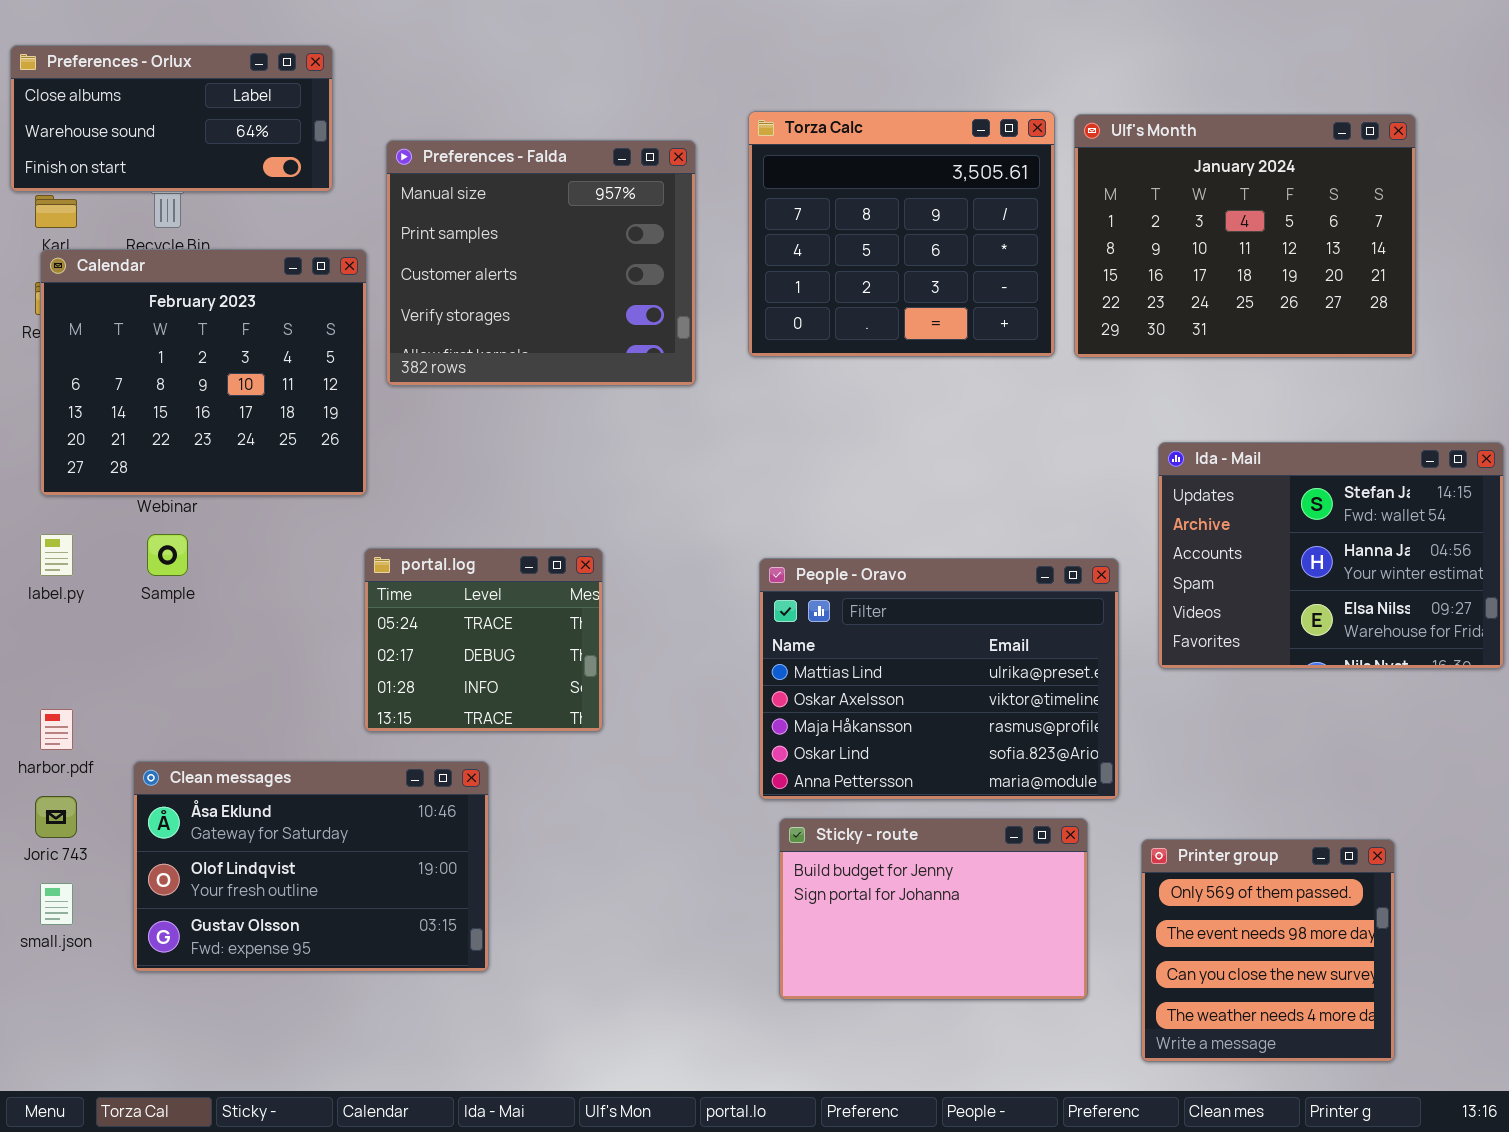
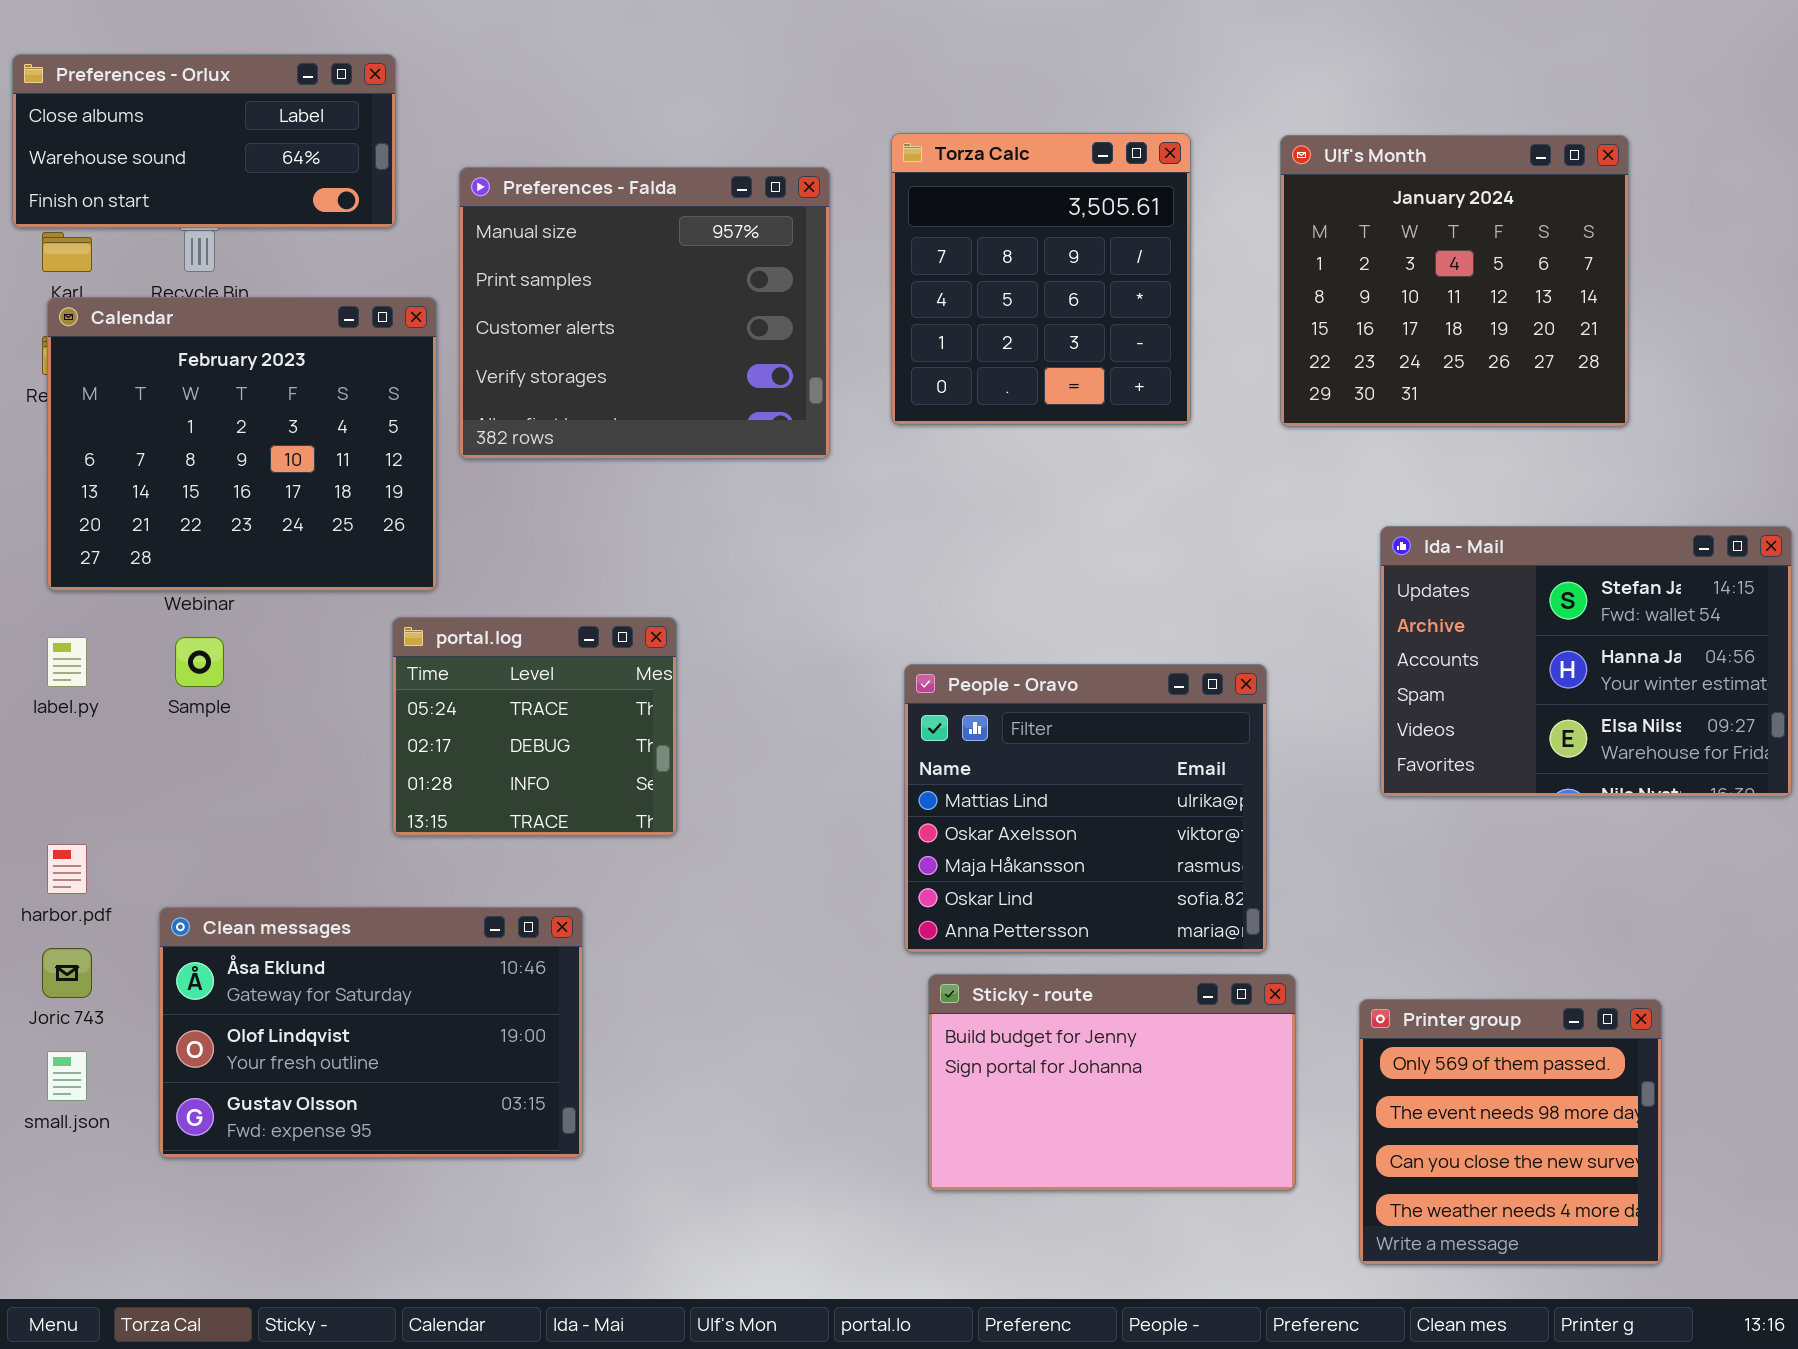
Torza Calc: [748,111,1055,357] -> [891,133,1191,425], resized
Ulf's Month: [1074,114,1416,358] -> [1280,135,1629,427], resized
portal.log: [364,548,603,732] -> [392,617,677,836], moved
People - Oravo: [759,558,1119,800] -> [904,664,1267,953], resized

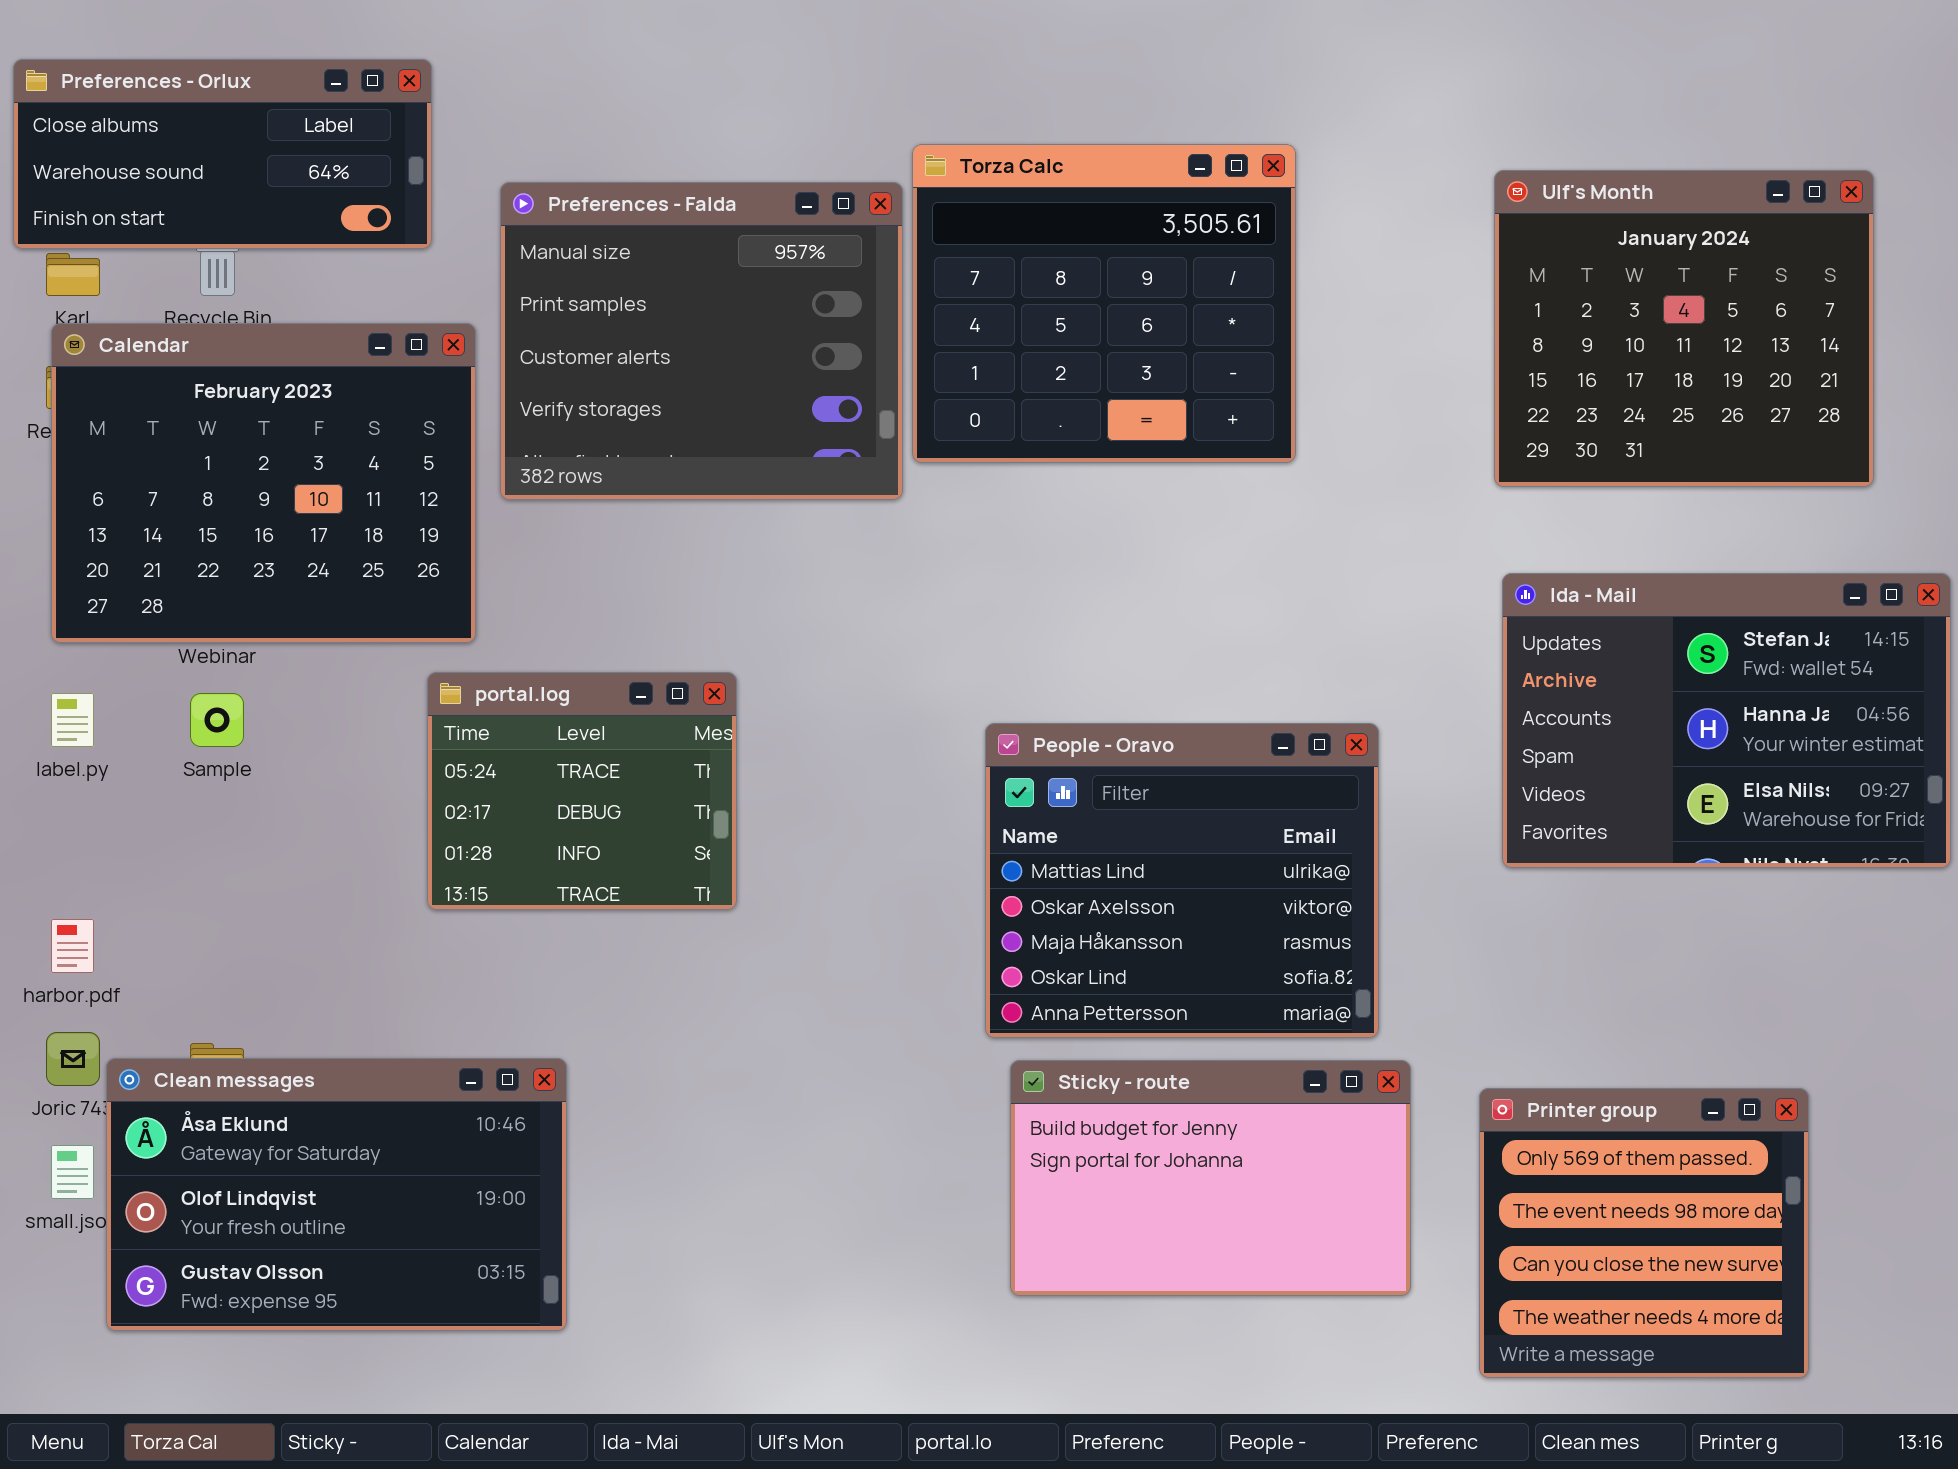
Torza Calc: [891,133,1191,425] -> [912,144,1296,463], resized
Ulf's Month: [1280,135,1629,427] -> [1494,170,1874,487], moved
Clean messages: [159,907,583,1158] -> [106,1058,567,1331], moved

